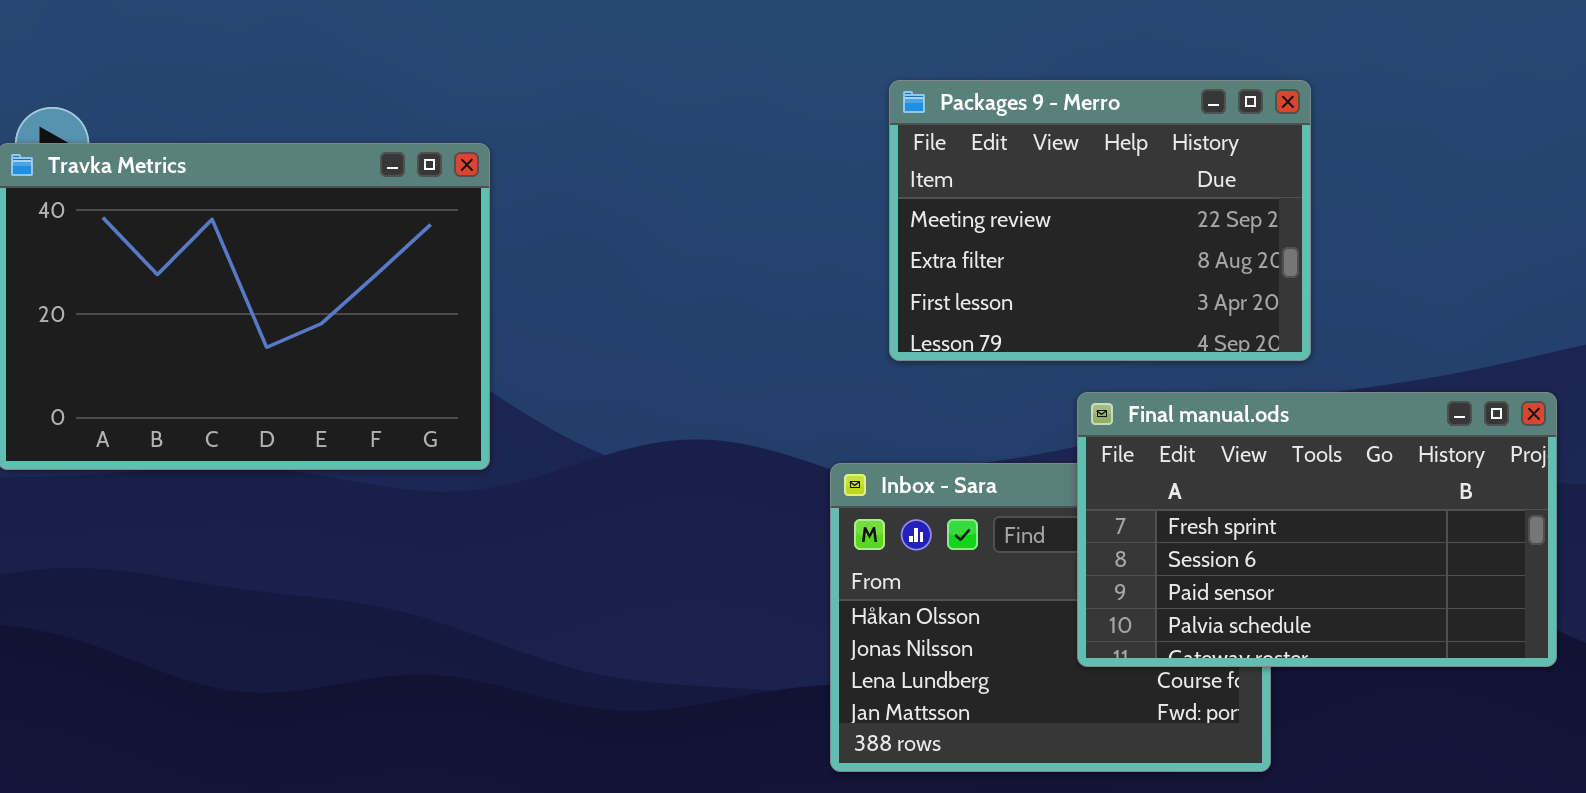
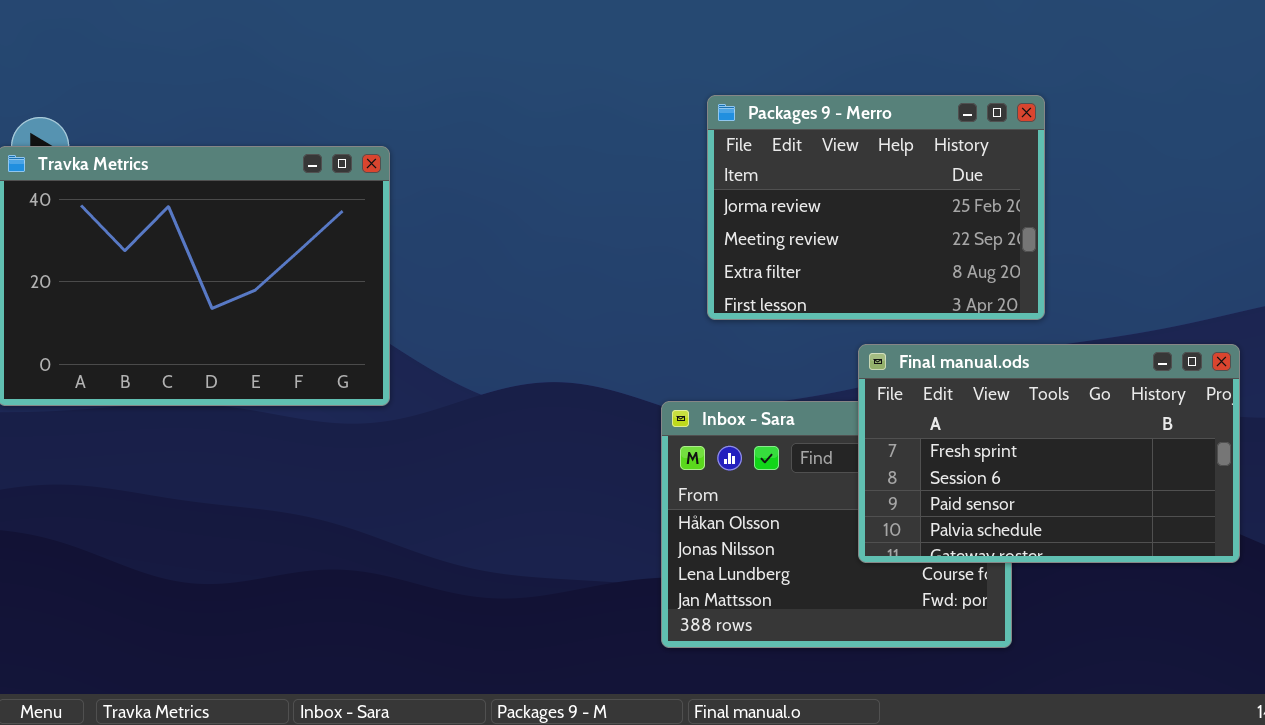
Packages 9 - Merro: [889,80,1311,361] -> [707,95,1045,320], scrolled up 1 row

